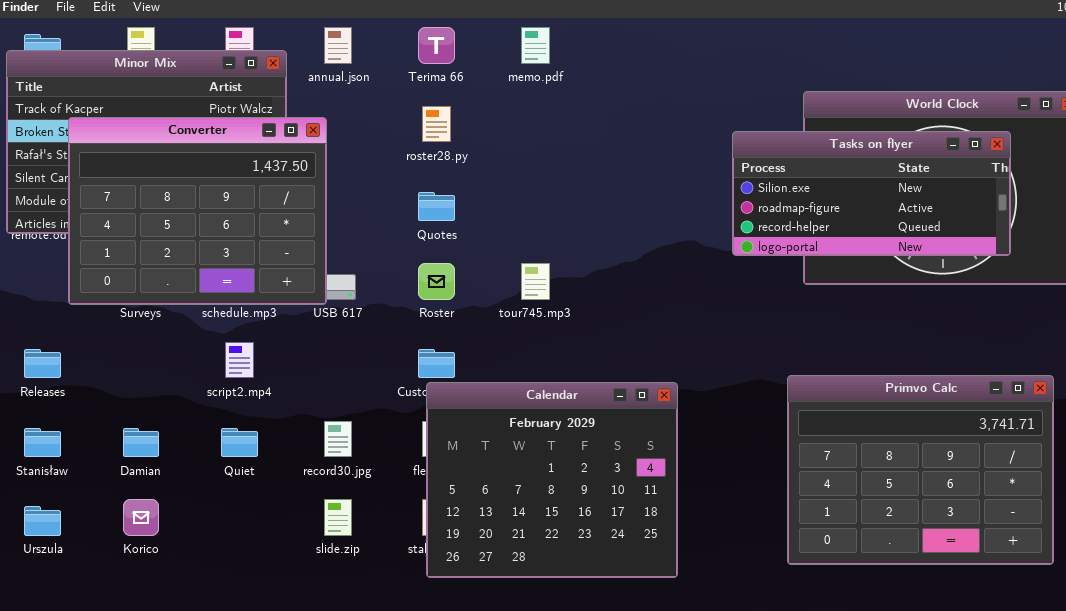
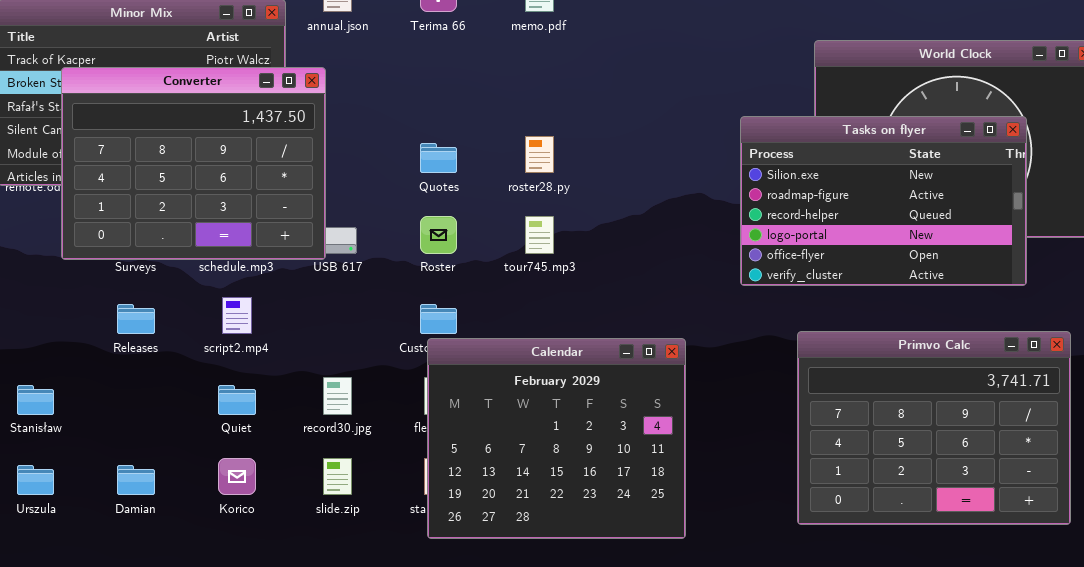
roster28.py: [422,106,451,142] -> [525,136,554,173], moved
Tasks on flyer: [732,131,1011,256] -> [740,116,1027,286], moved, resized
Releases: [24,349,61,378] -> [117,304,155,334], moved
Damian: [123,428,159,457] -> [117,465,155,495], moved
Korico: [123,499,159,536] -> [218,458,256,495], moved

